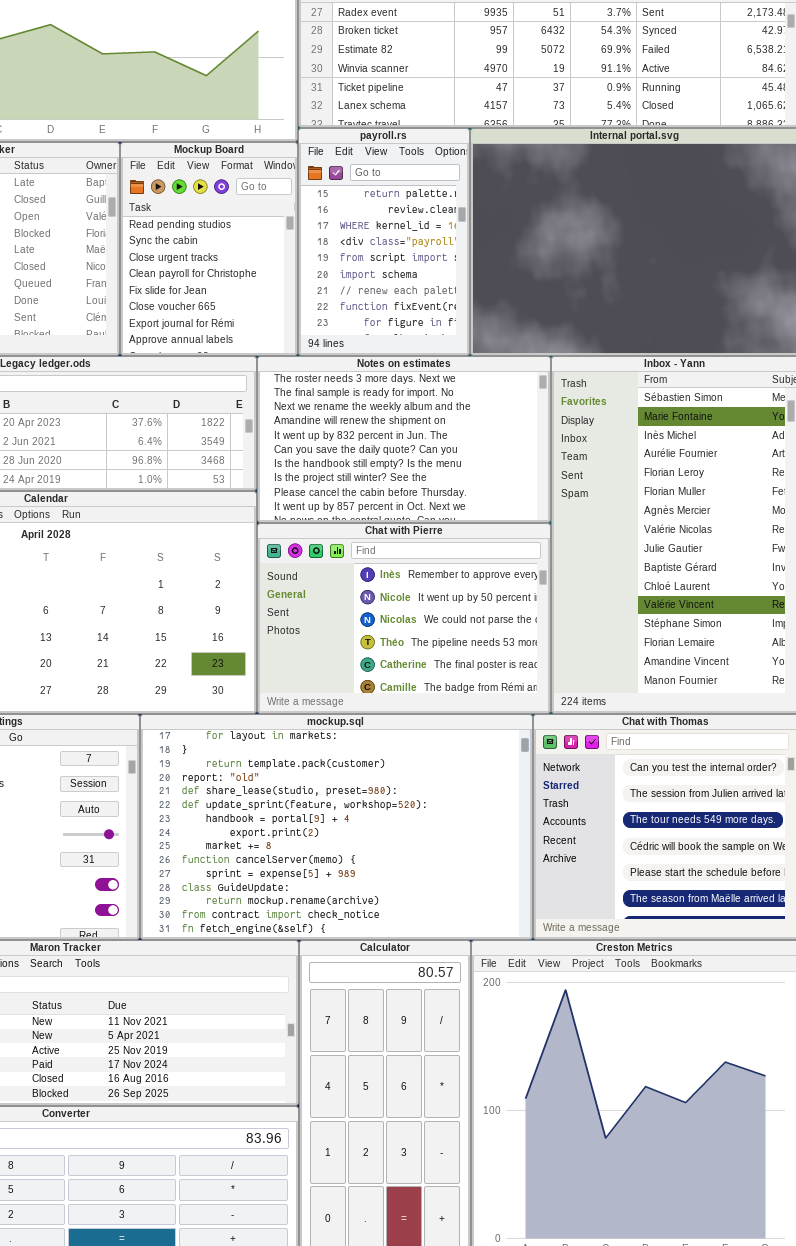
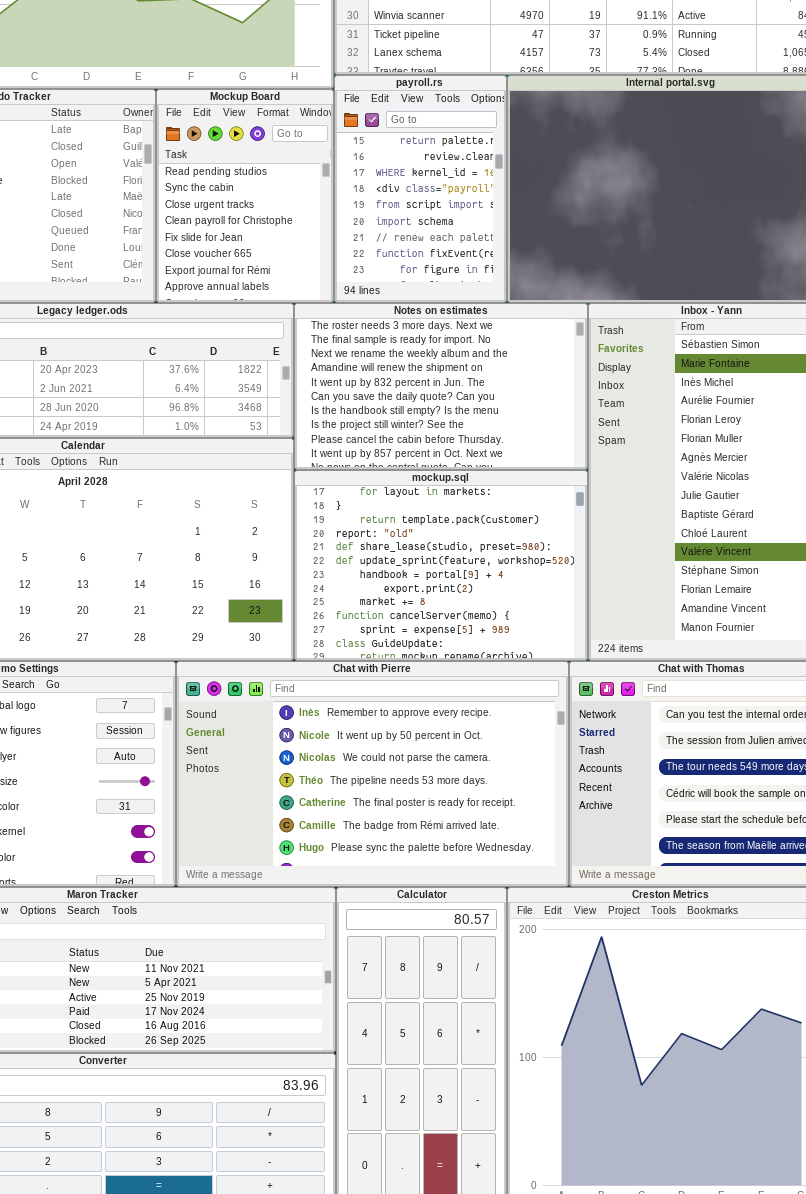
Chat with Pierre: [257,523,551,714] -> [176,661,569,887], moved, resized
mockup.sql: [140,714,533,940] -> [294,470,588,661], moved, resized

